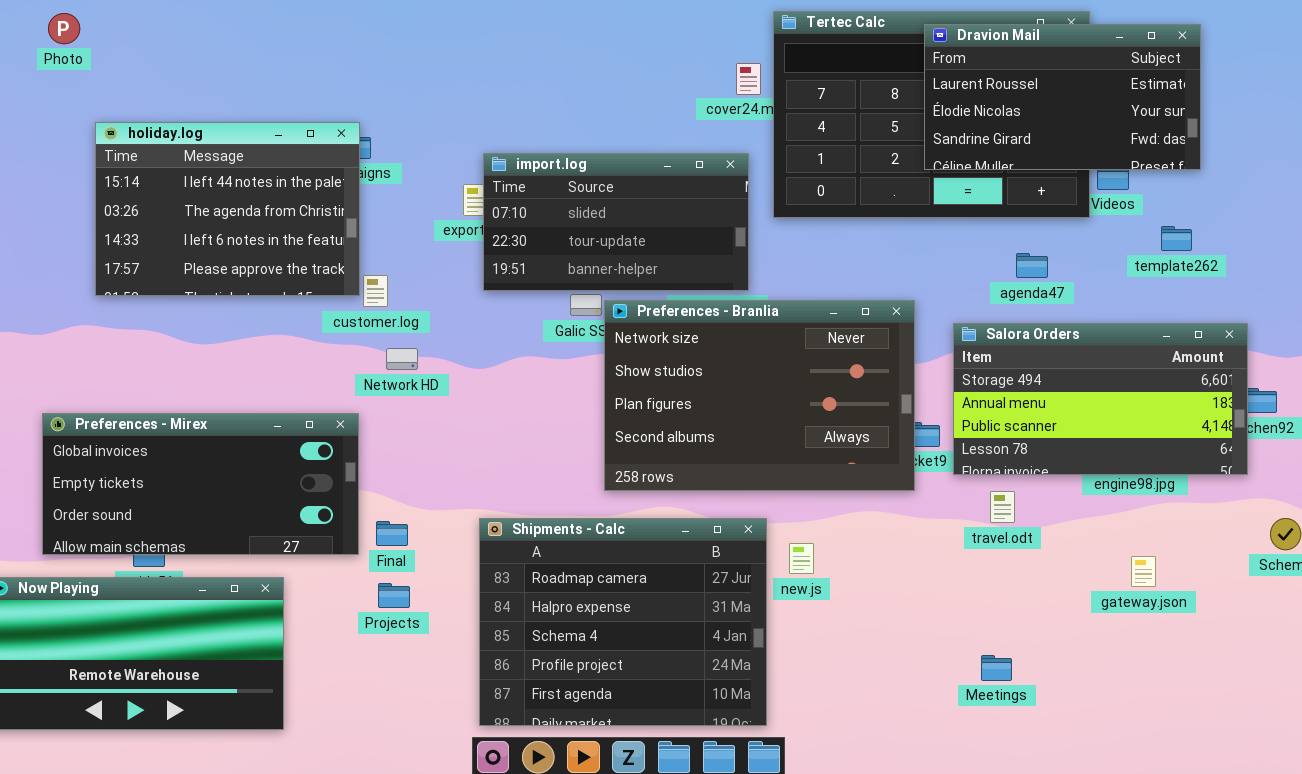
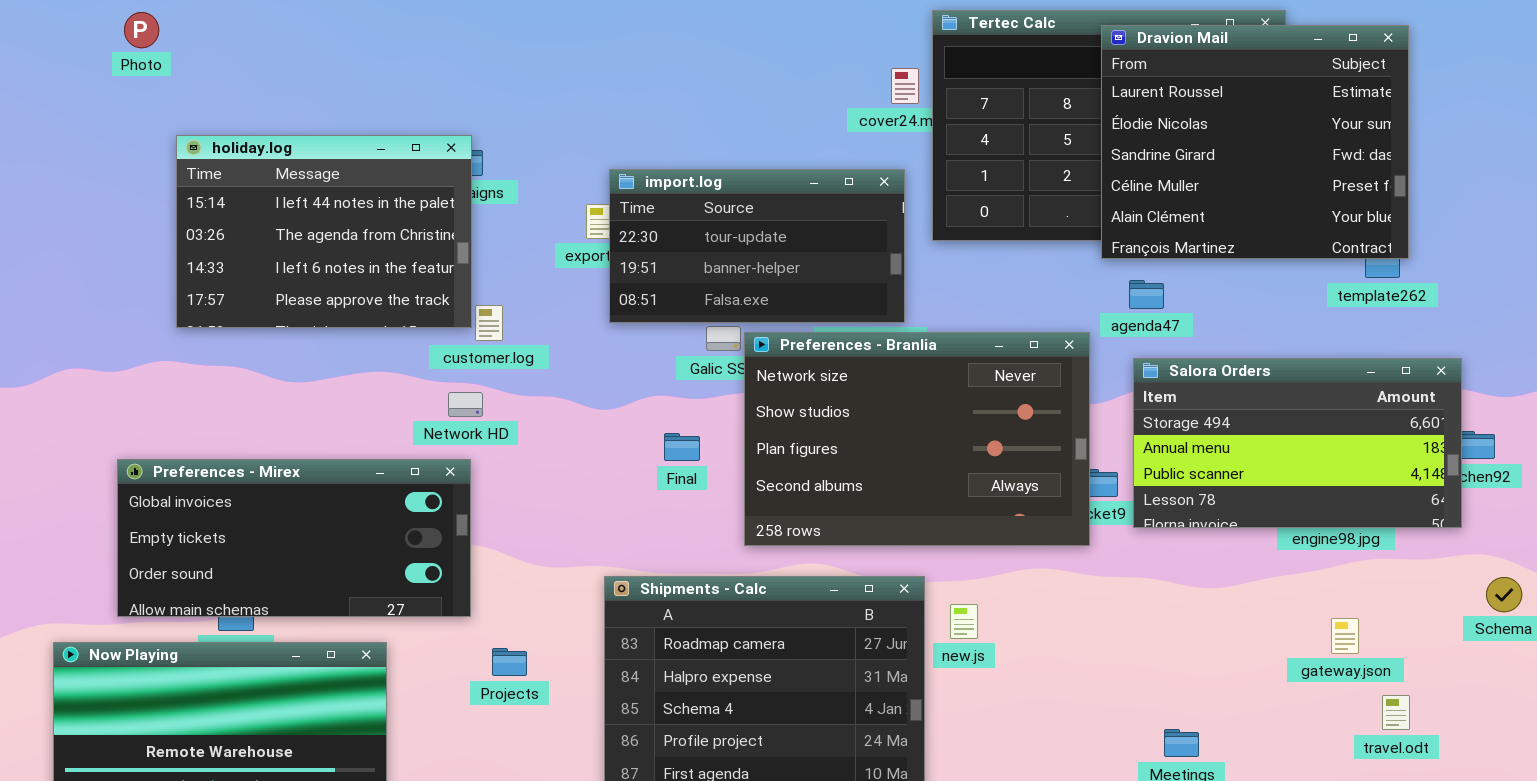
Dravion Mail: [924,24,1201,170] -> [1101,25,1409,259], resized
import.log: [483,153,749,291] -> [609,169,905,323], scrolled down 1 row
agenda47: [1016,253,1048,278] -> [1129,280,1164,309], moved
Network HD: [386,348,418,370] -> [448,392,483,417], moved
travel.odt: [990,491,1015,523] -> [1382,695,1410,730], moved
Final: [376,521,408,546] -> [664,433,700,461], moved

